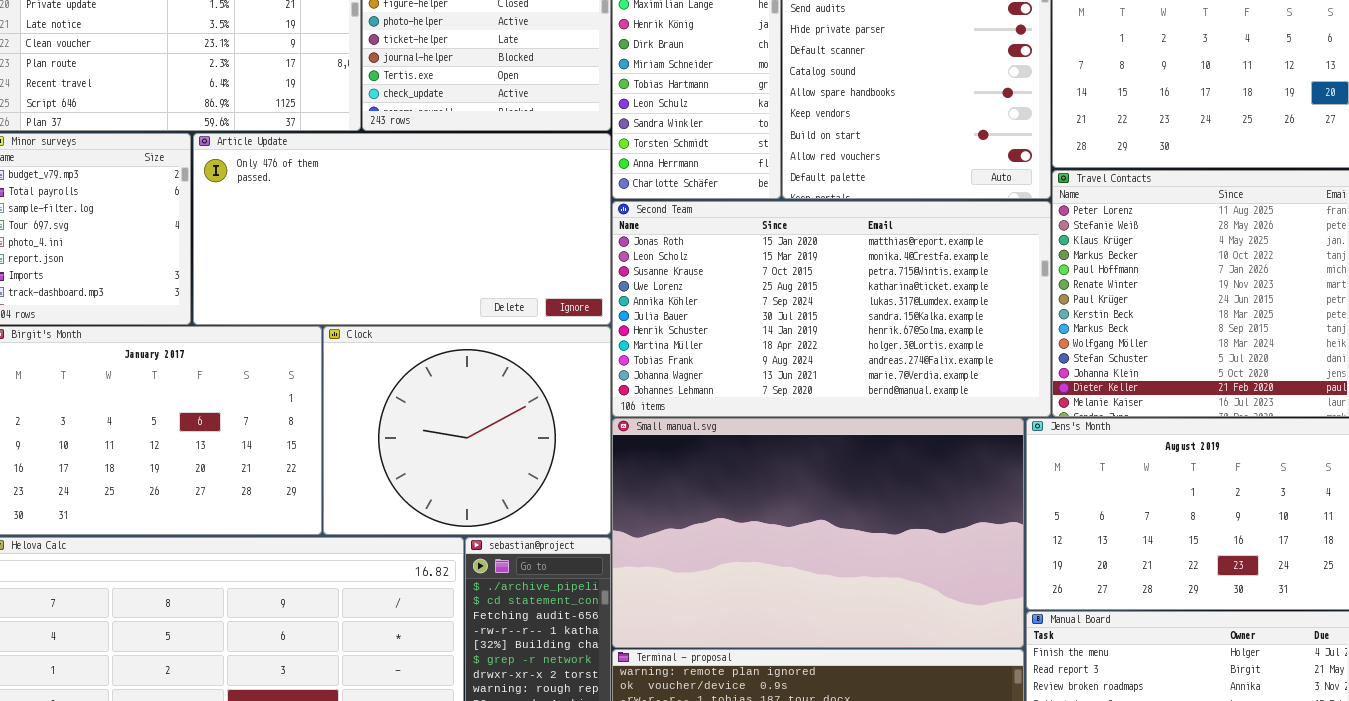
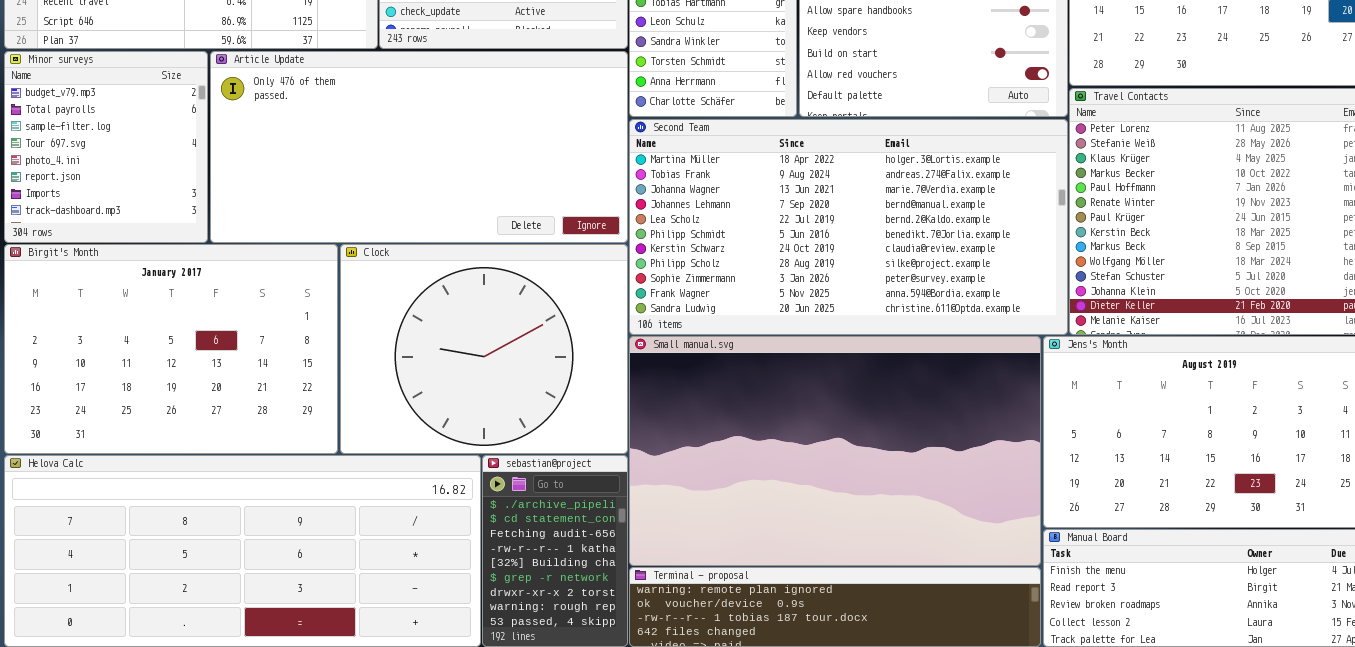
Second Team: [612,201,1051,417] -> [629,119,1068,335], scrolled down 7 rows

